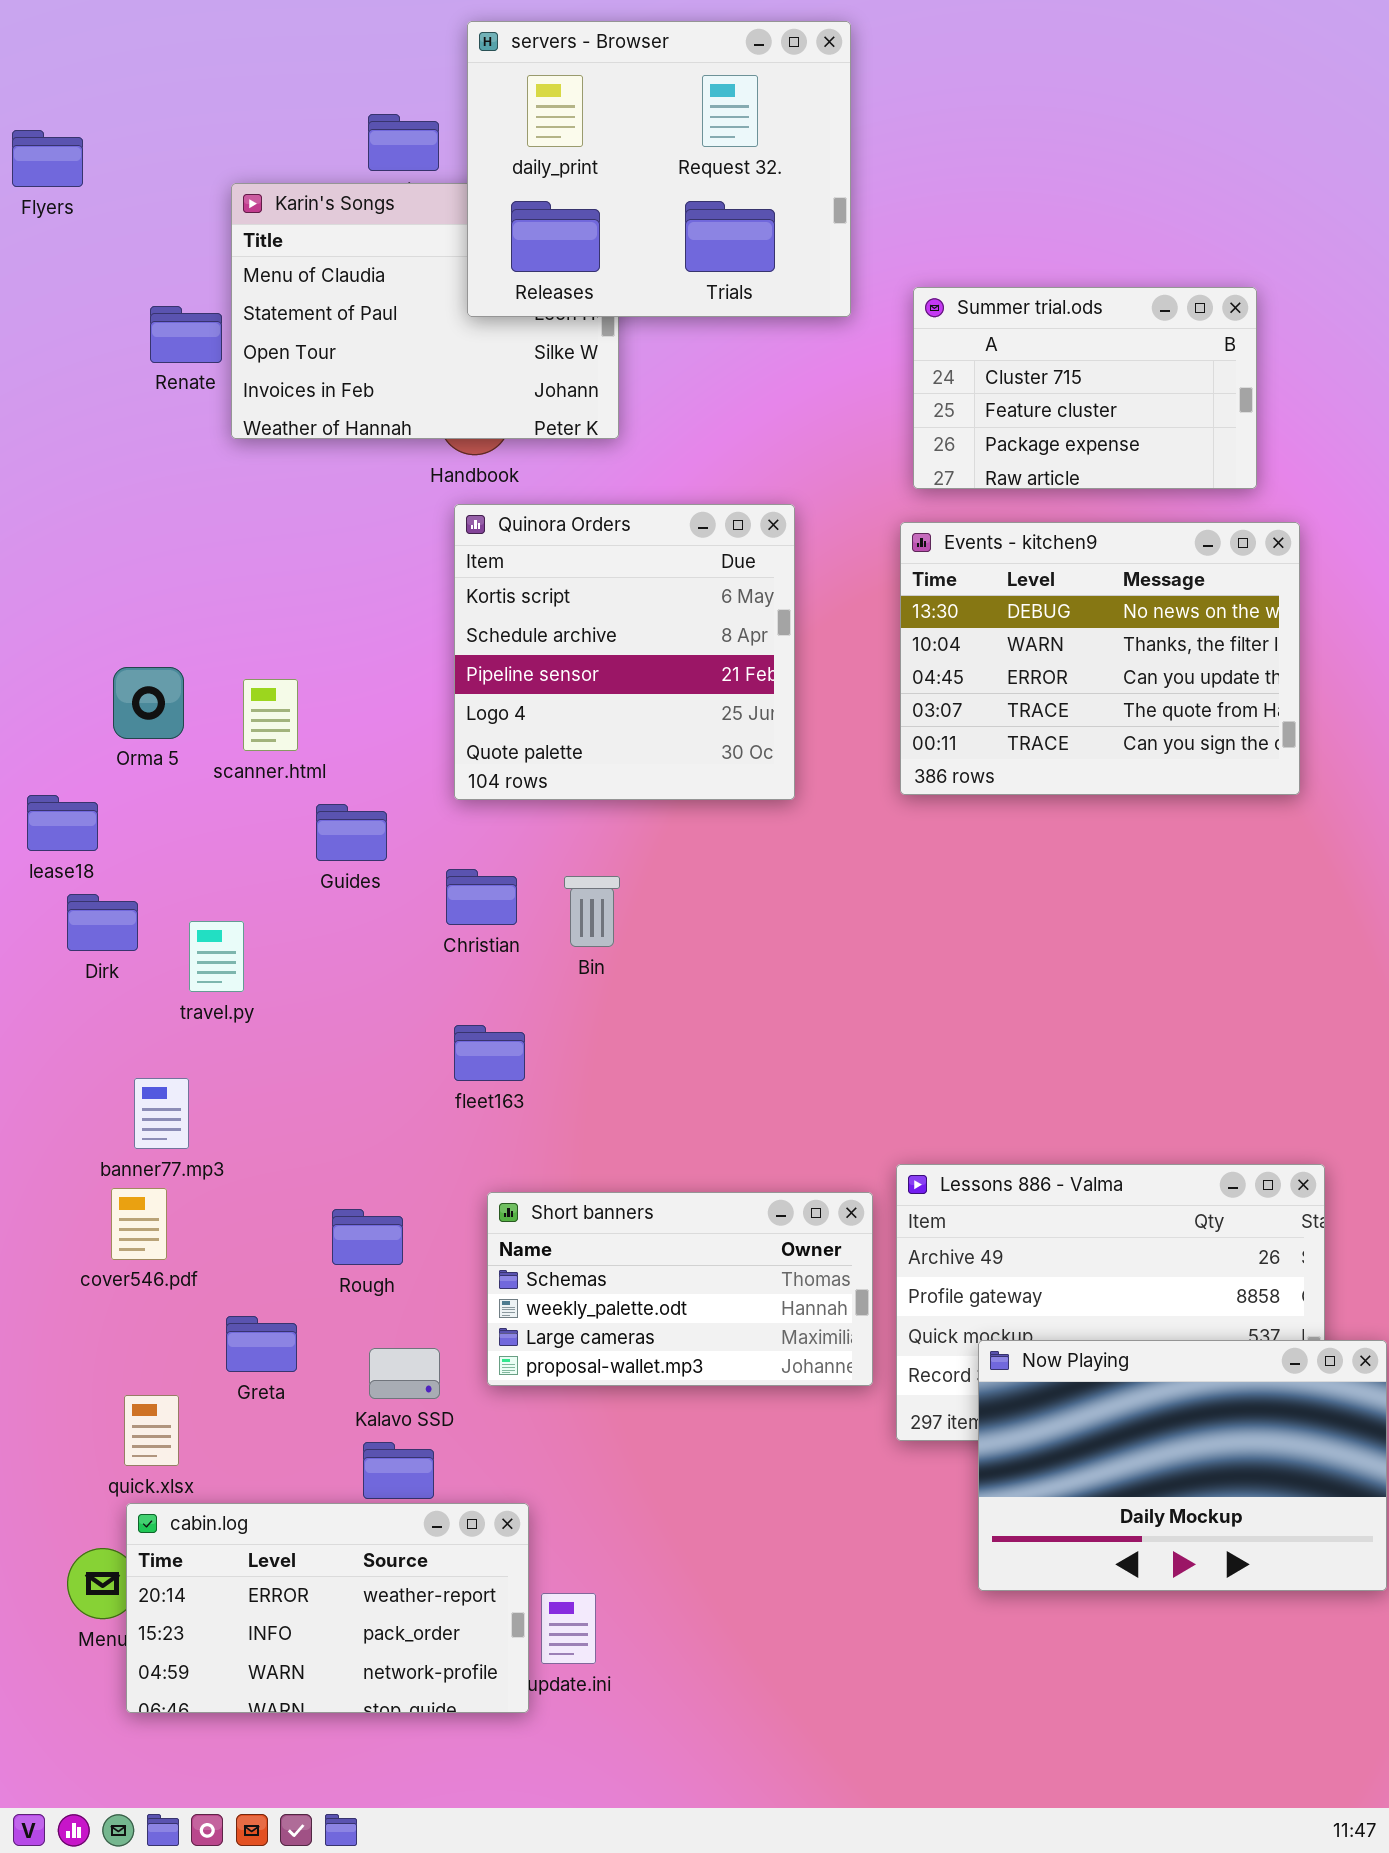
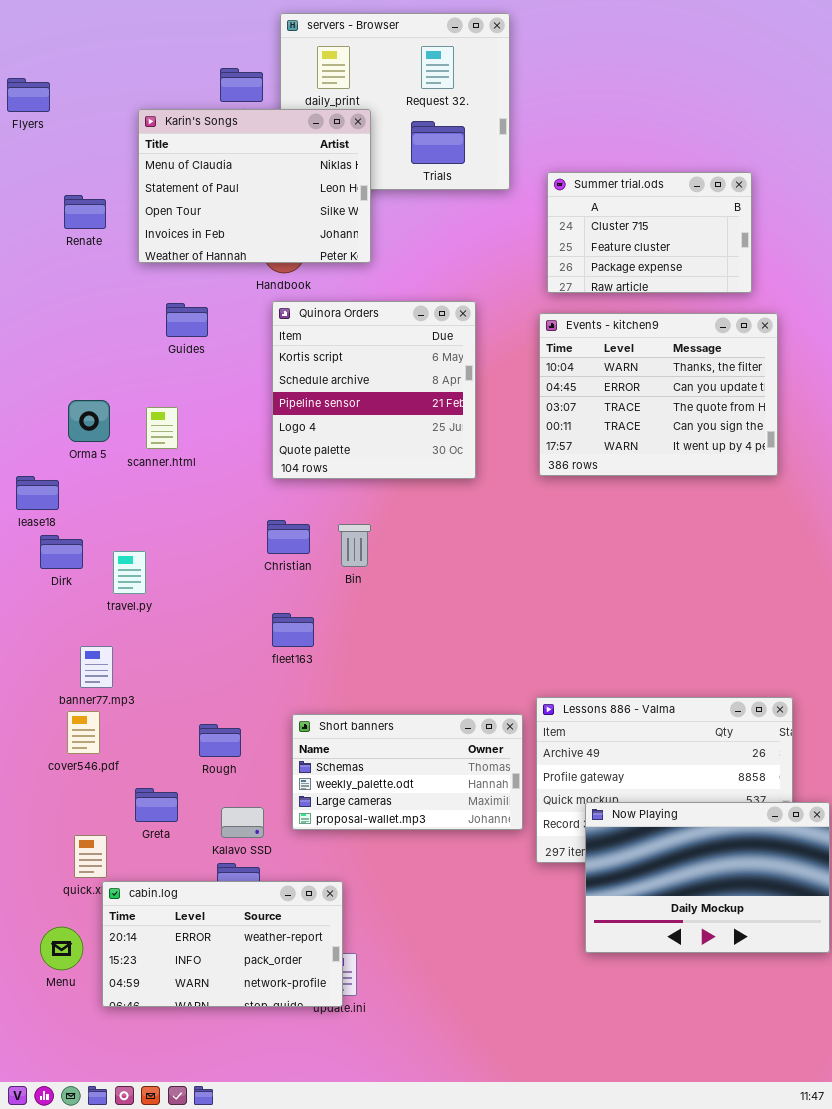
Karin's Songs: [231,183,619,439] -> [138,109,371,263], raised
Renate: [150,306,222,363] -> [64,195,106,229], moved
Events - kitchen9: [900,522,1300,795] -> [539,313,778,476], scrolled down 1 row
Guides: [316,804,387,861] -> [166,303,208,337], moved
cabin.log: [126,1503,529,1713] -> [102,881,343,1007], moved

